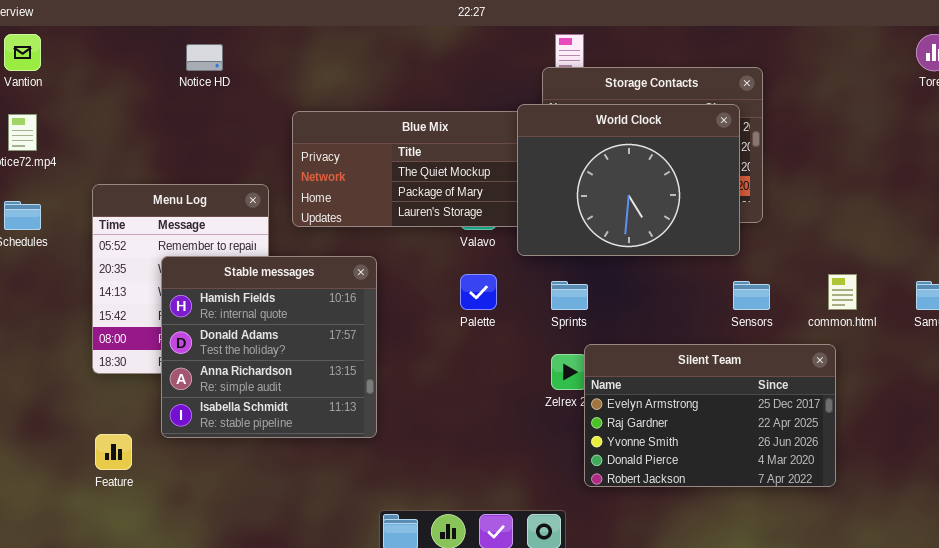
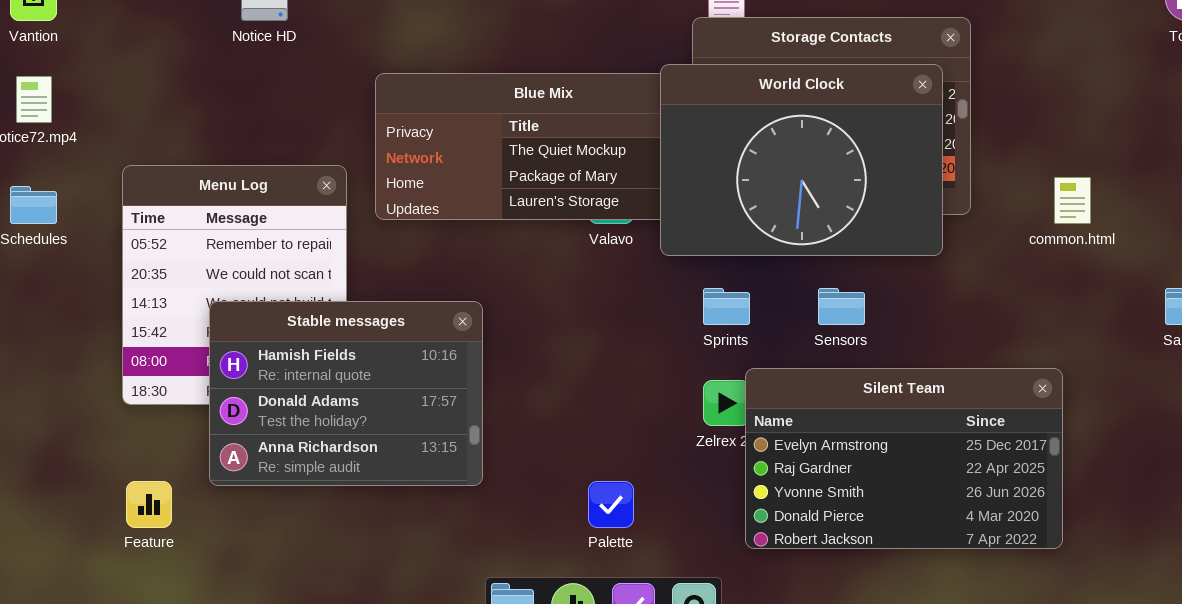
Stable messages: [161,256,377,438] -> [209,301,483,486], resized
Palette: [460,274,497,310] -> [588,481,634,528], moved
common.html: [828,274,857,310] -> [1054,177,1091,224], moved
Sensors: [733,281,770,310] -> [818,288,865,325], moved

